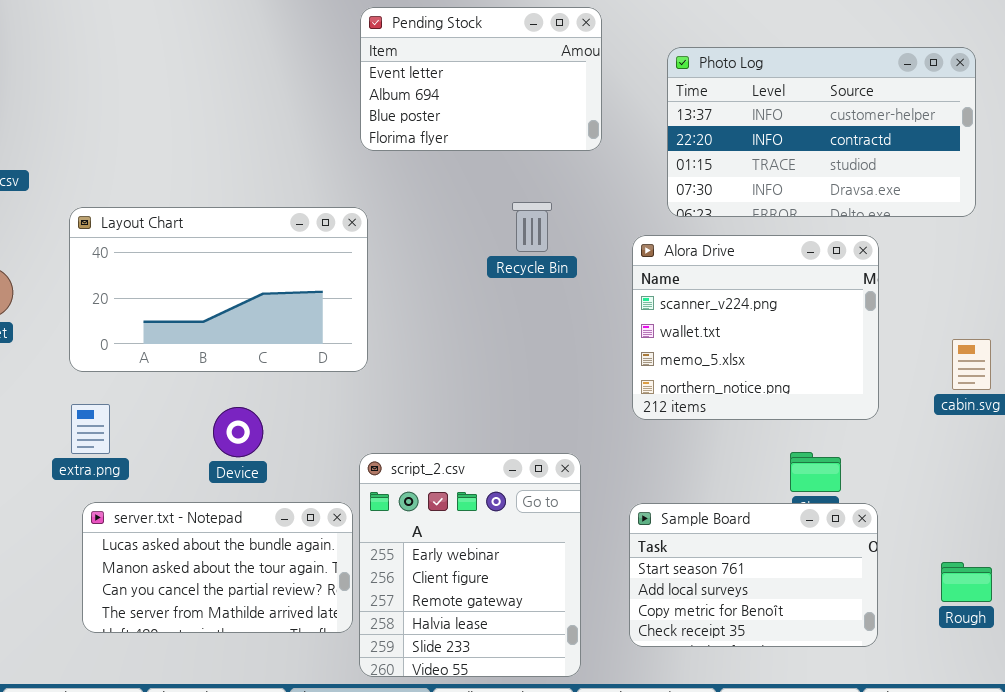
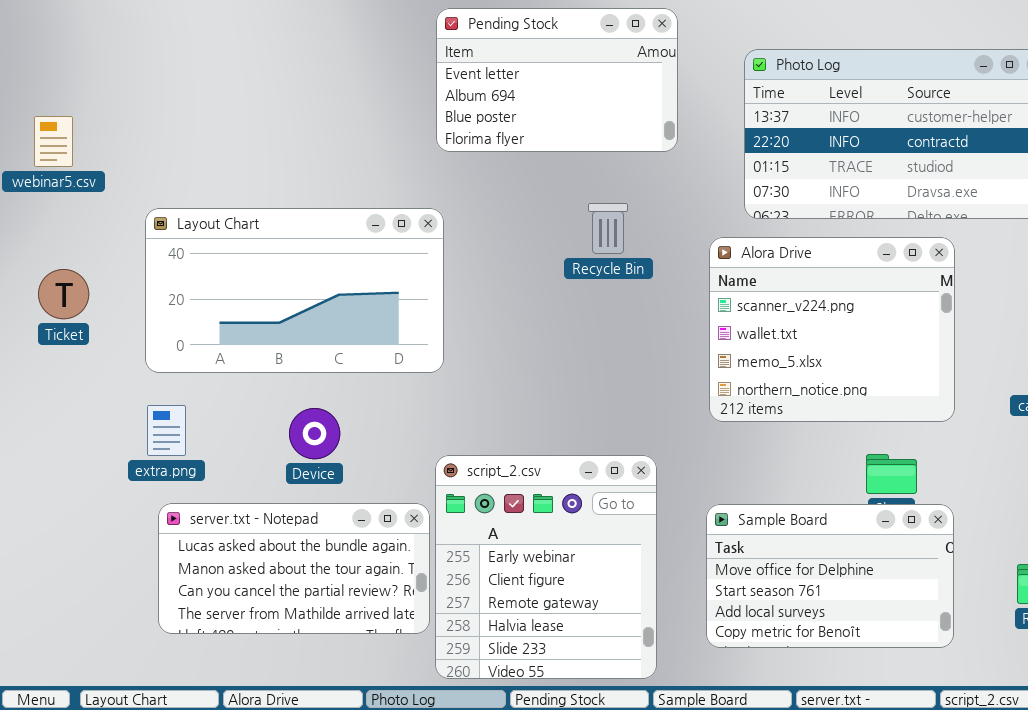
Sample Board: [629,503,878,647] -> [706,504,954,648], scrolled up 1 row

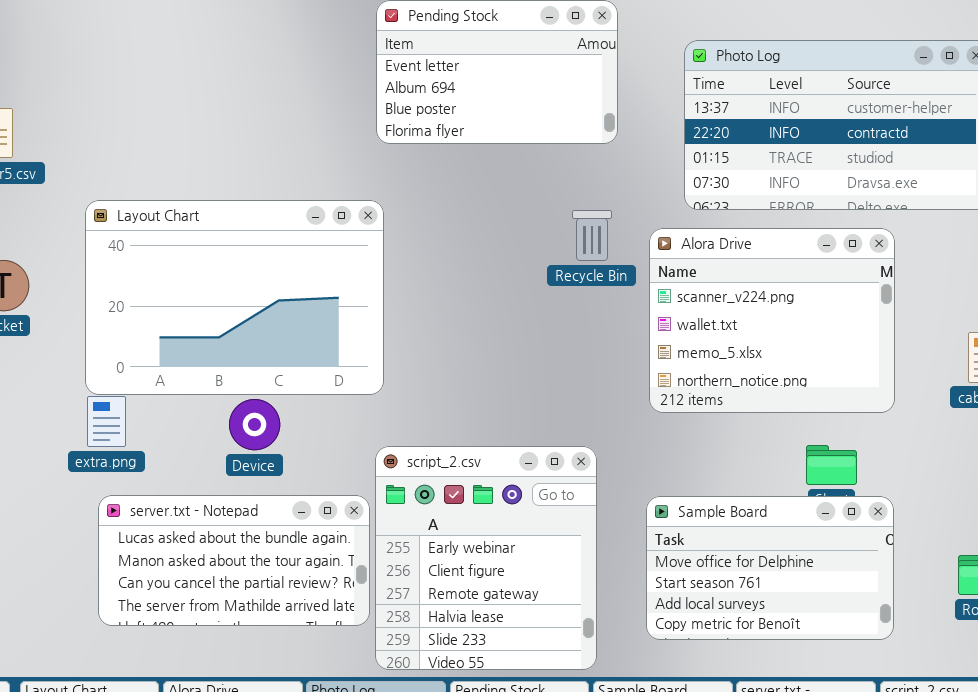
Recycle Bin: [588,203,628,254] -> [572,210,612,261], moved
Layout Chart: [145,208,444,373] -> [85,200,384,395], resized

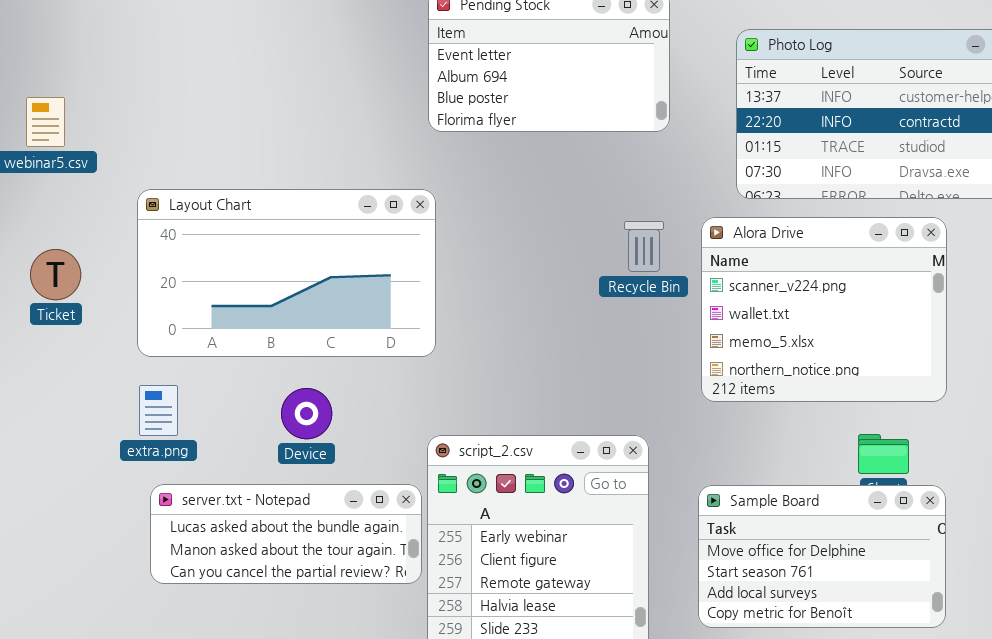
Layout Chart: [85,200,384,395] -> [137,189,436,357], resized
Recycle Bin: [572,210,612,261] -> [624,221,664,272], moved
server.txt - Notepad: [98,495,370,626] -> [150,484,422,584], resized

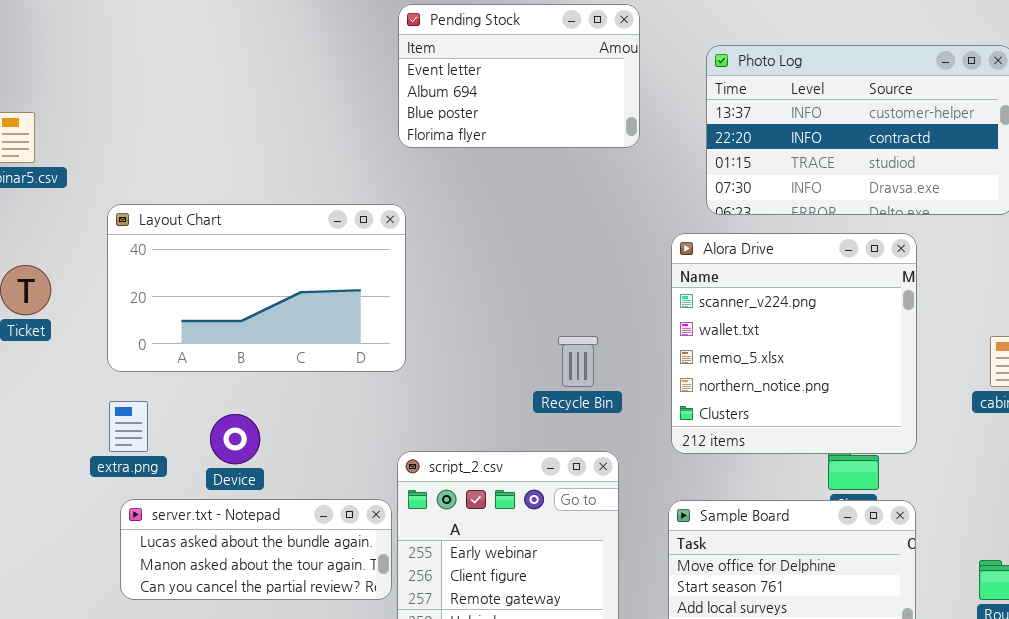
Alora Drive: [701,217,947,402] -> [671,233,917,454], resized
Recycle Bin: [624,221,664,272] -> [558,336,598,387], moved
Device: [281,388,332,439] -> [210,414,260,464], moved

